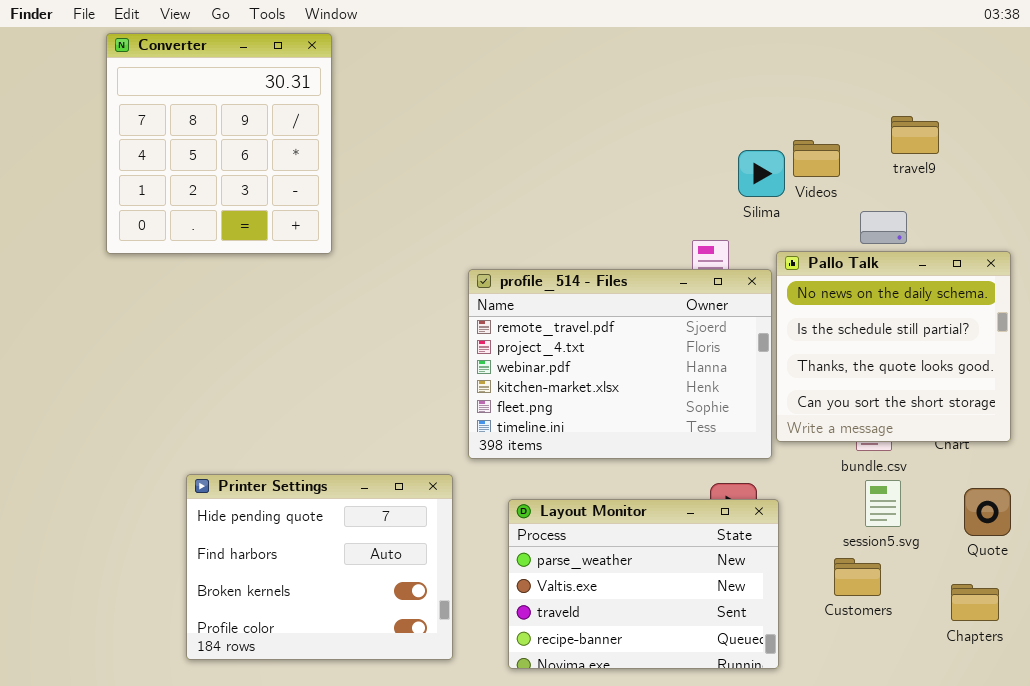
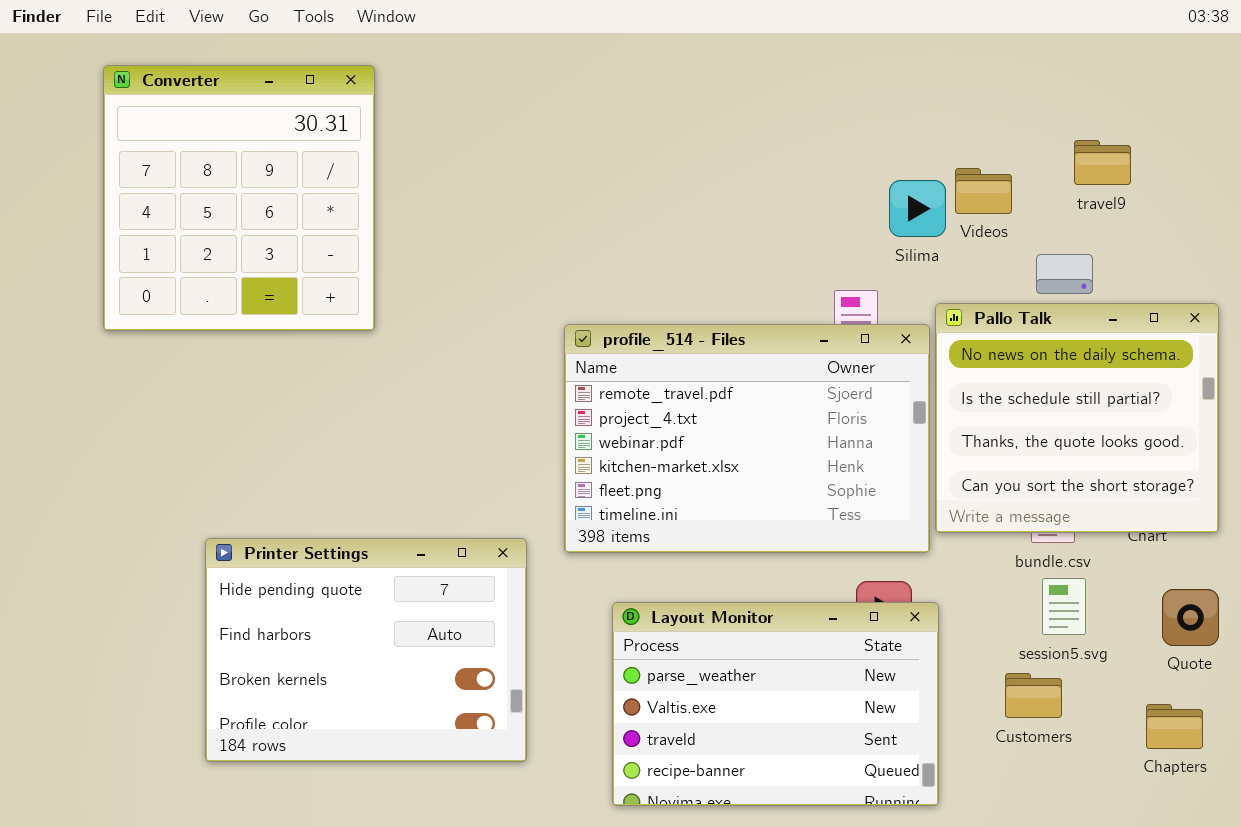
Converter: [106,33,332,254] -> [103,65,375,331], moved
Printer Settings: [186,474,453,660] -> [205,538,527,762], moved

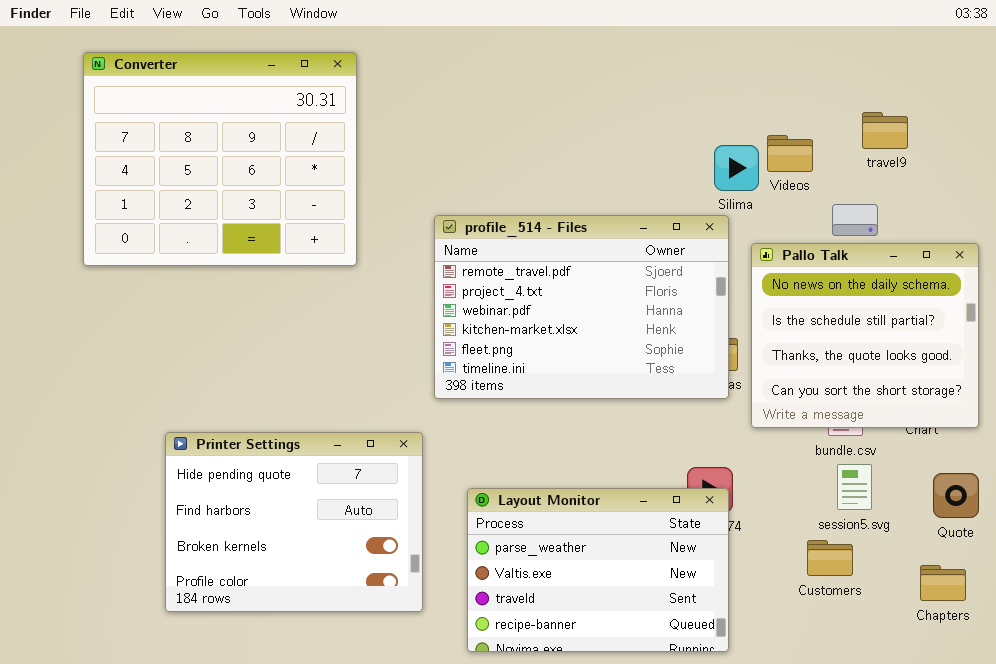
Converter: [103,65,375,331] -> [83,52,357,266], resized
profile_514 - Files: [564,324,930,553] -> [434,215,729,399], moved
Layout Monitor: [612,602,939,806] -> [467,488,729,652], moved

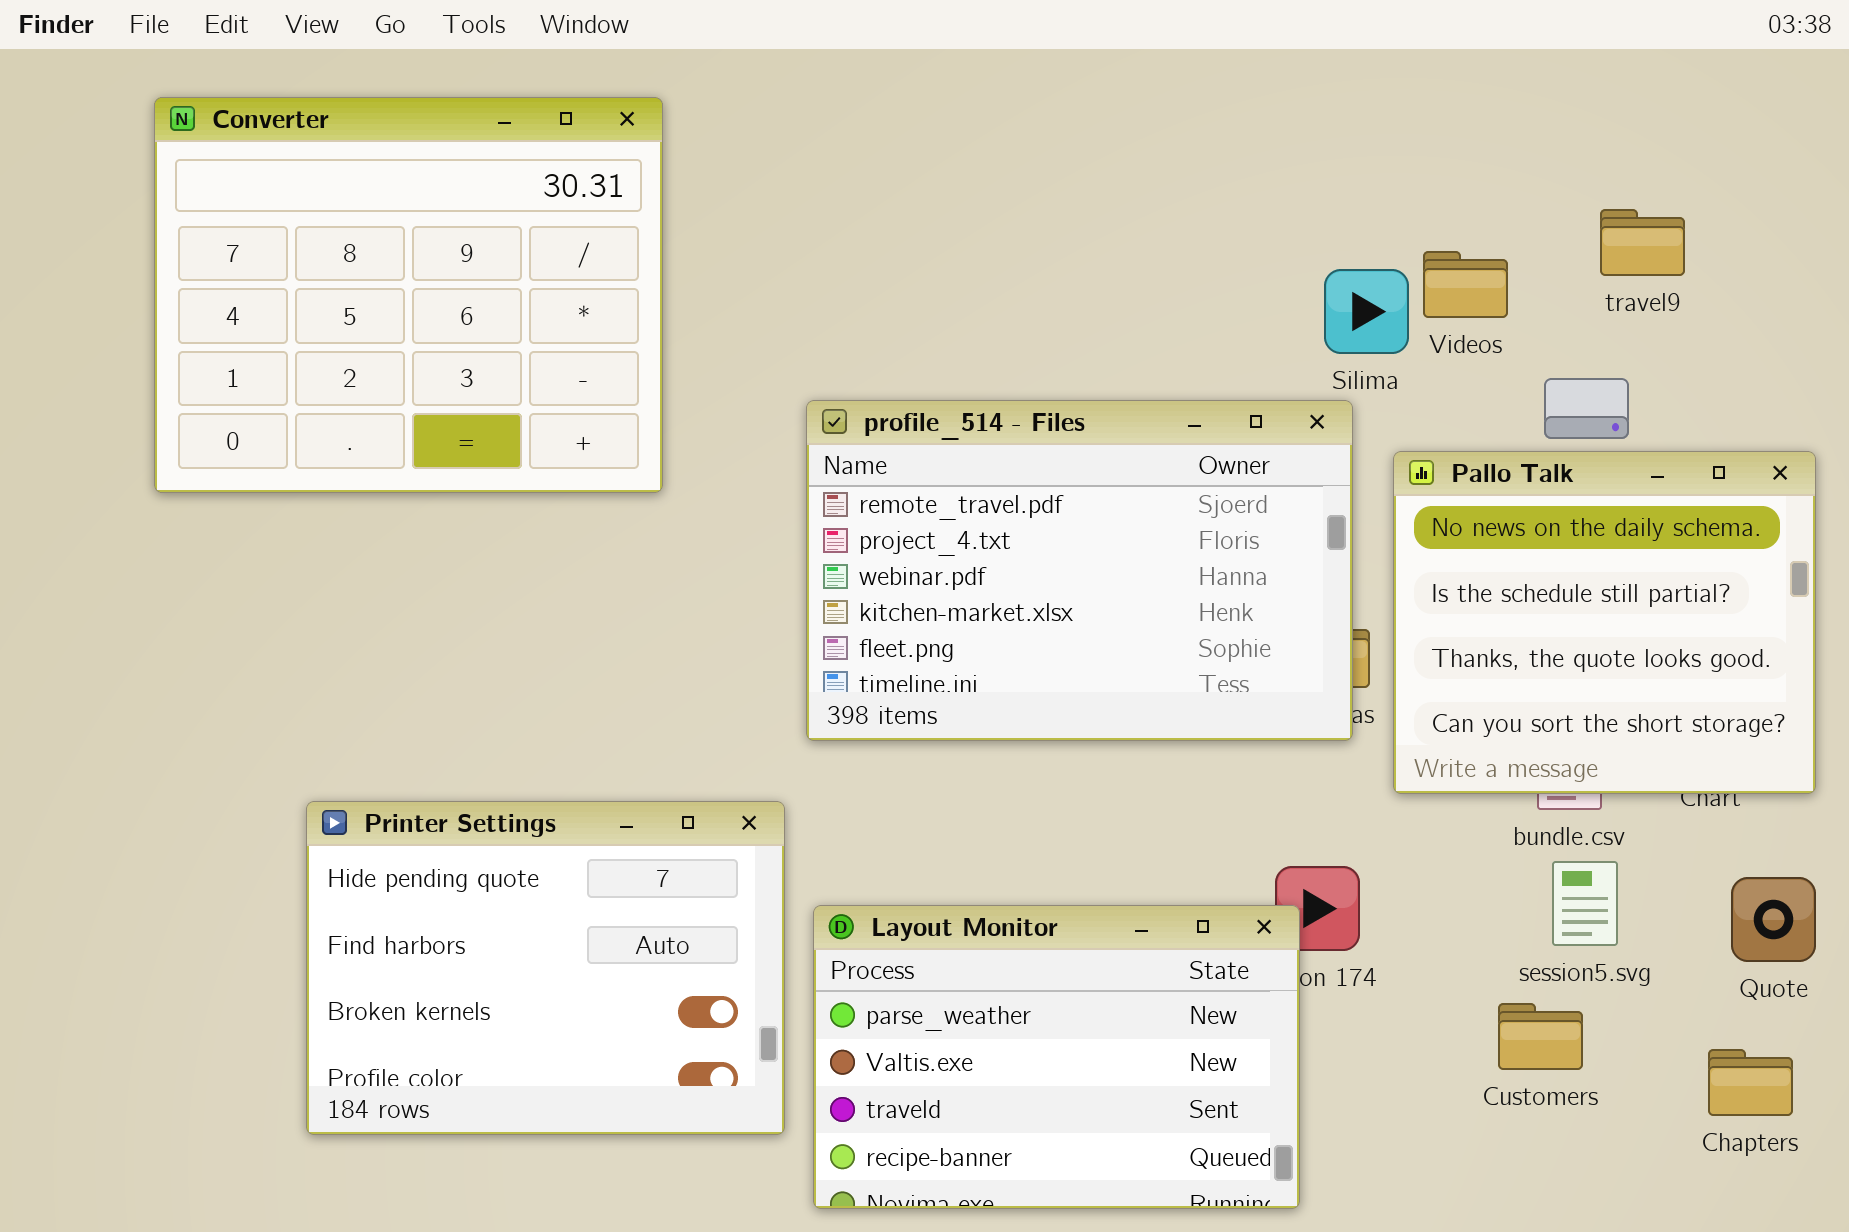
Layout Monitor: [467,488,729,652] -> [813,905,1300,1209], moved

